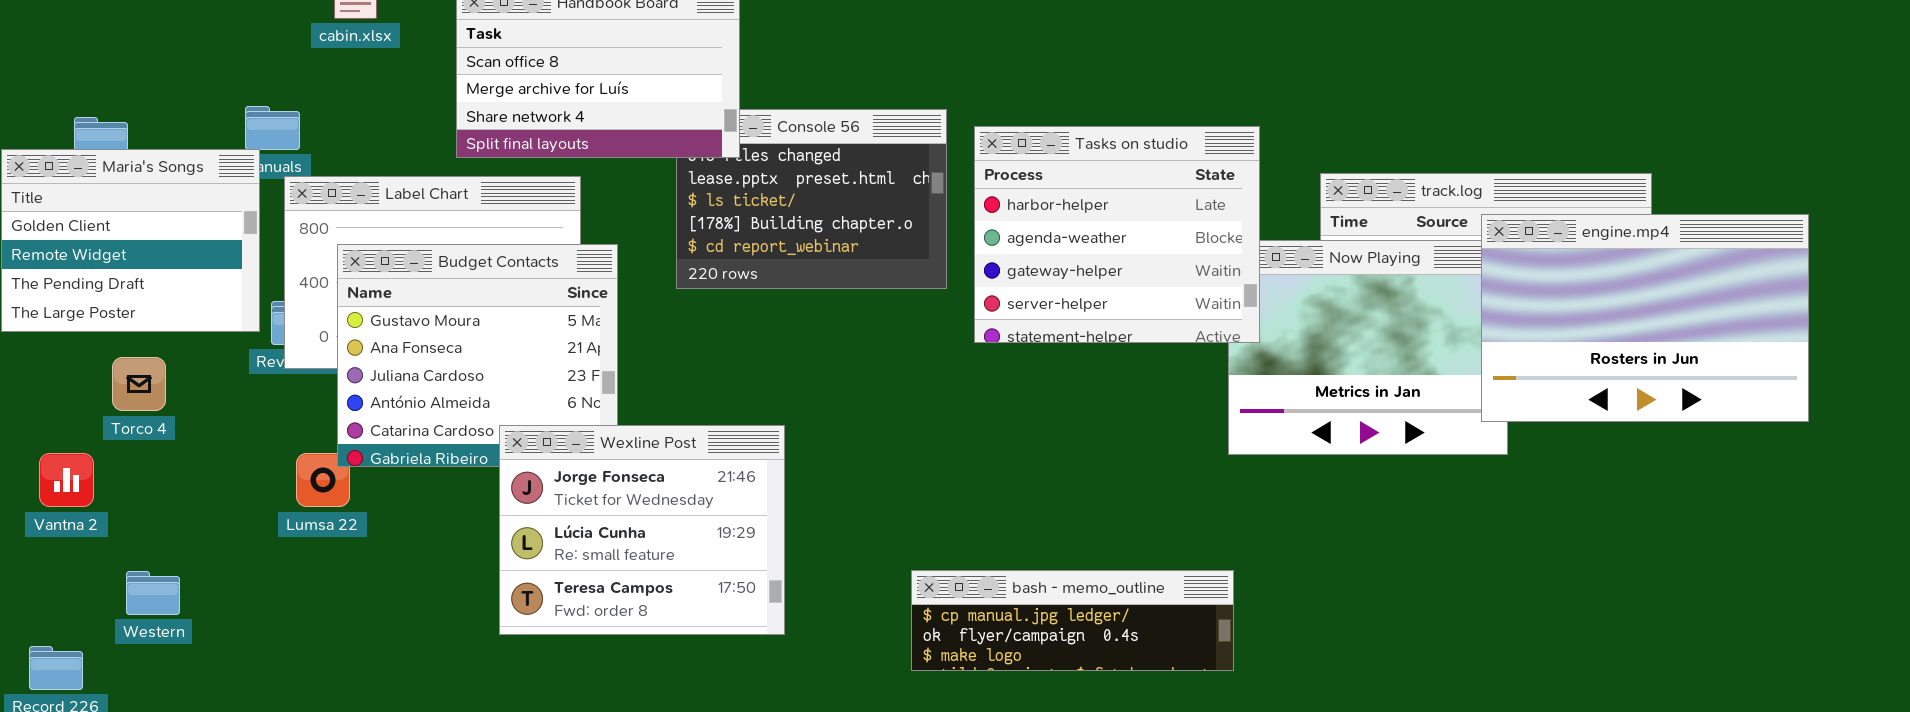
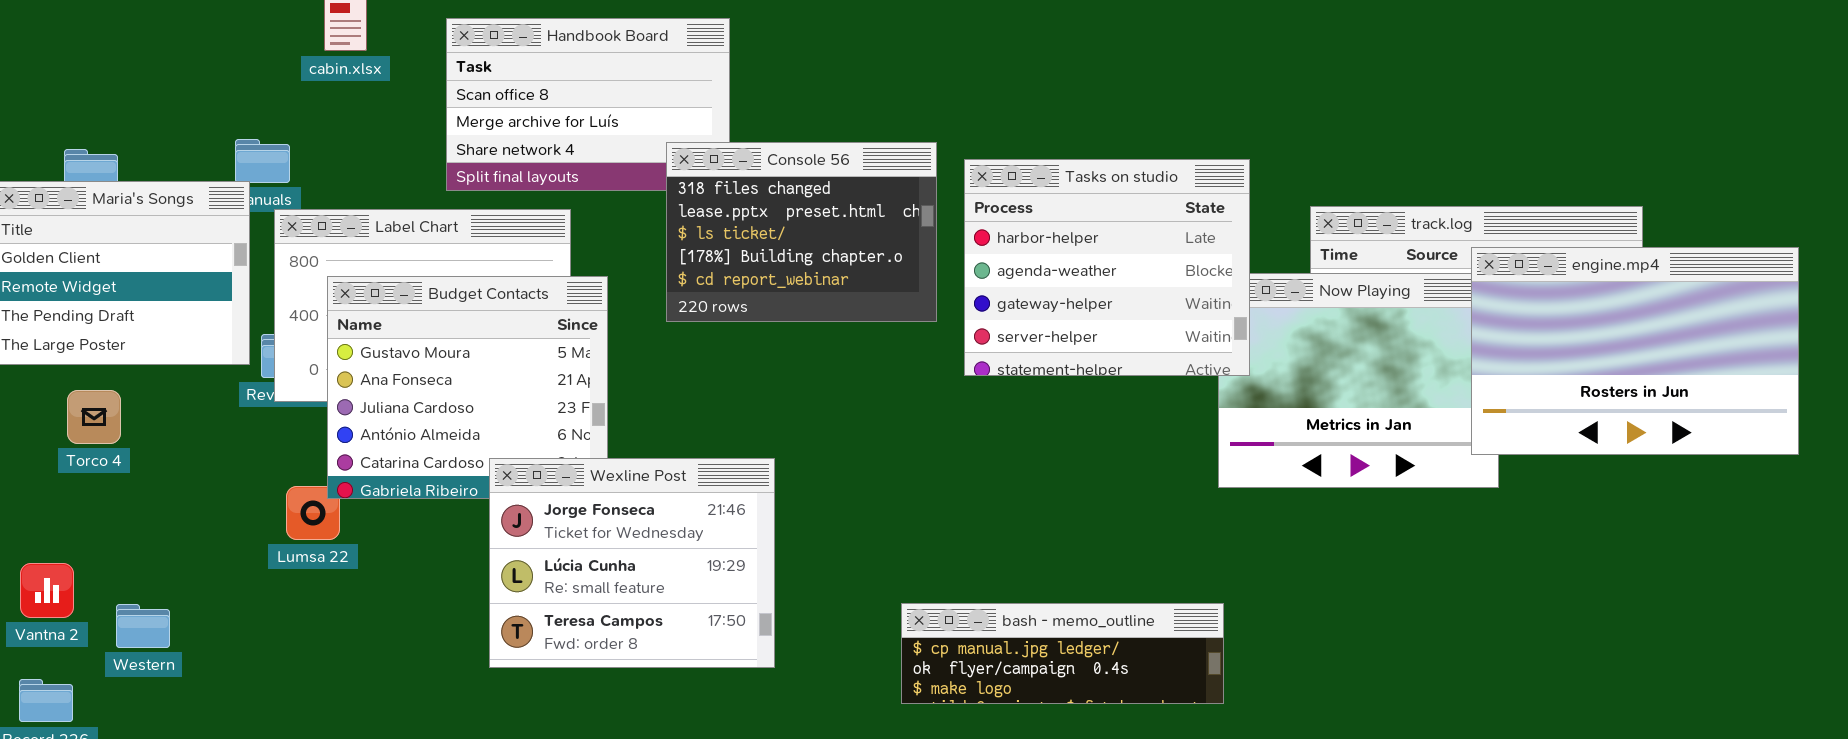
Console 56: [676,109,947,289] -> [666,142,937,322], raised
Torco 4: [112,357,166,411] -> [67,390,121,444], moved
Vantna 2: [39,453,94,507] -> [20,563,74,618], moved

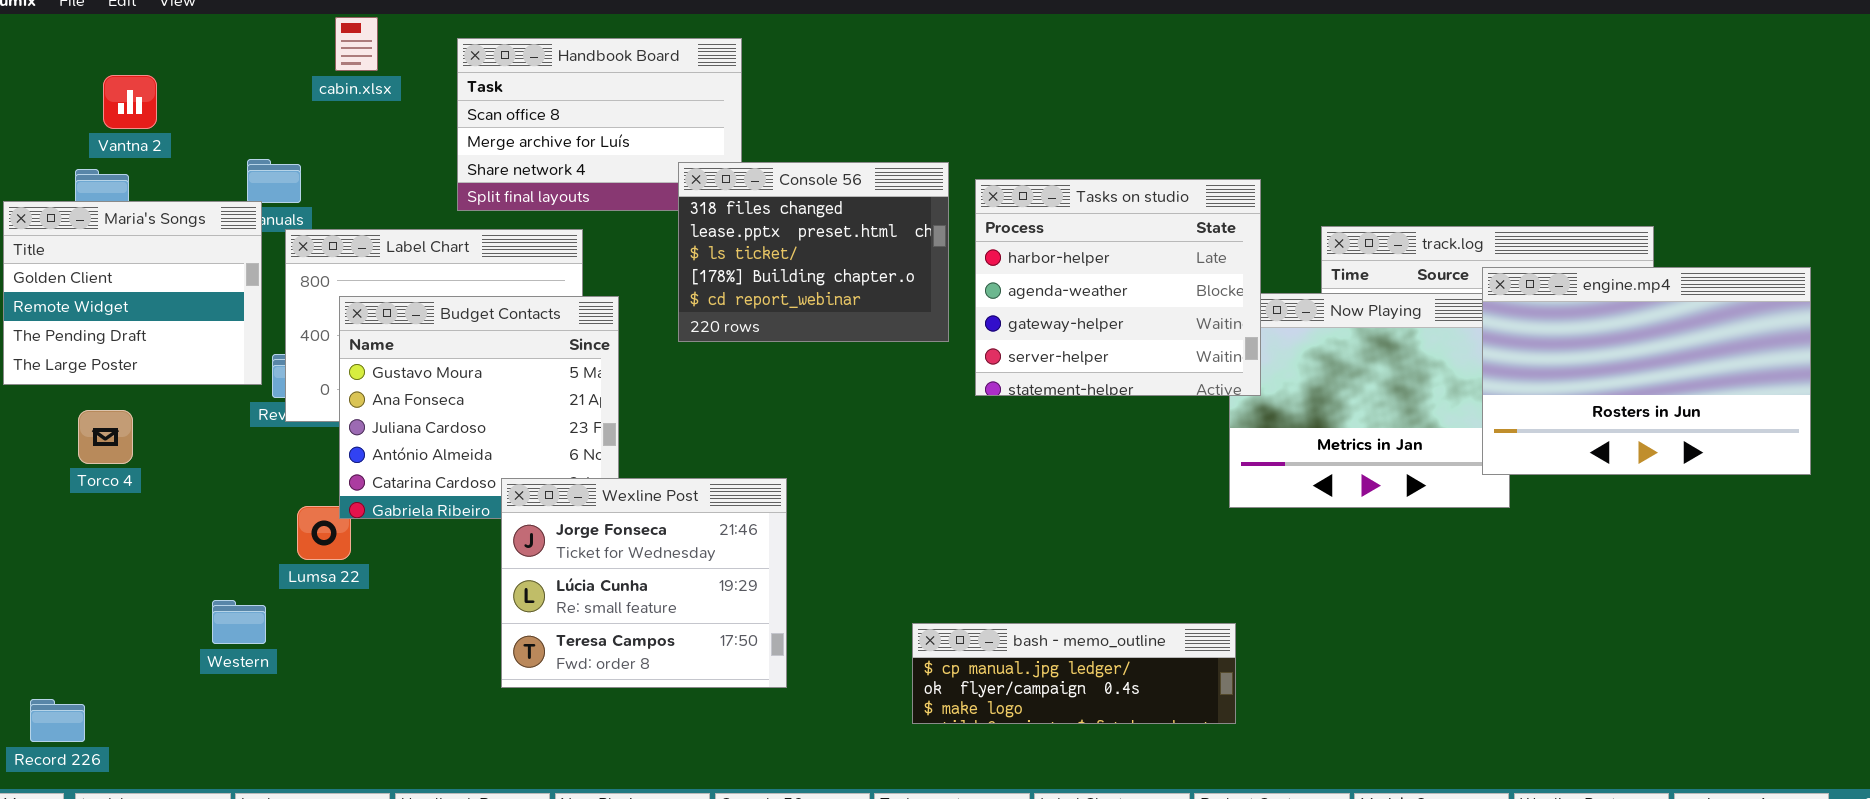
Vantna 2: [20,563,74,618] -> [103,75,157,129], moved
Western: [116,604,170,648] -> [212,600,266,644], moved

